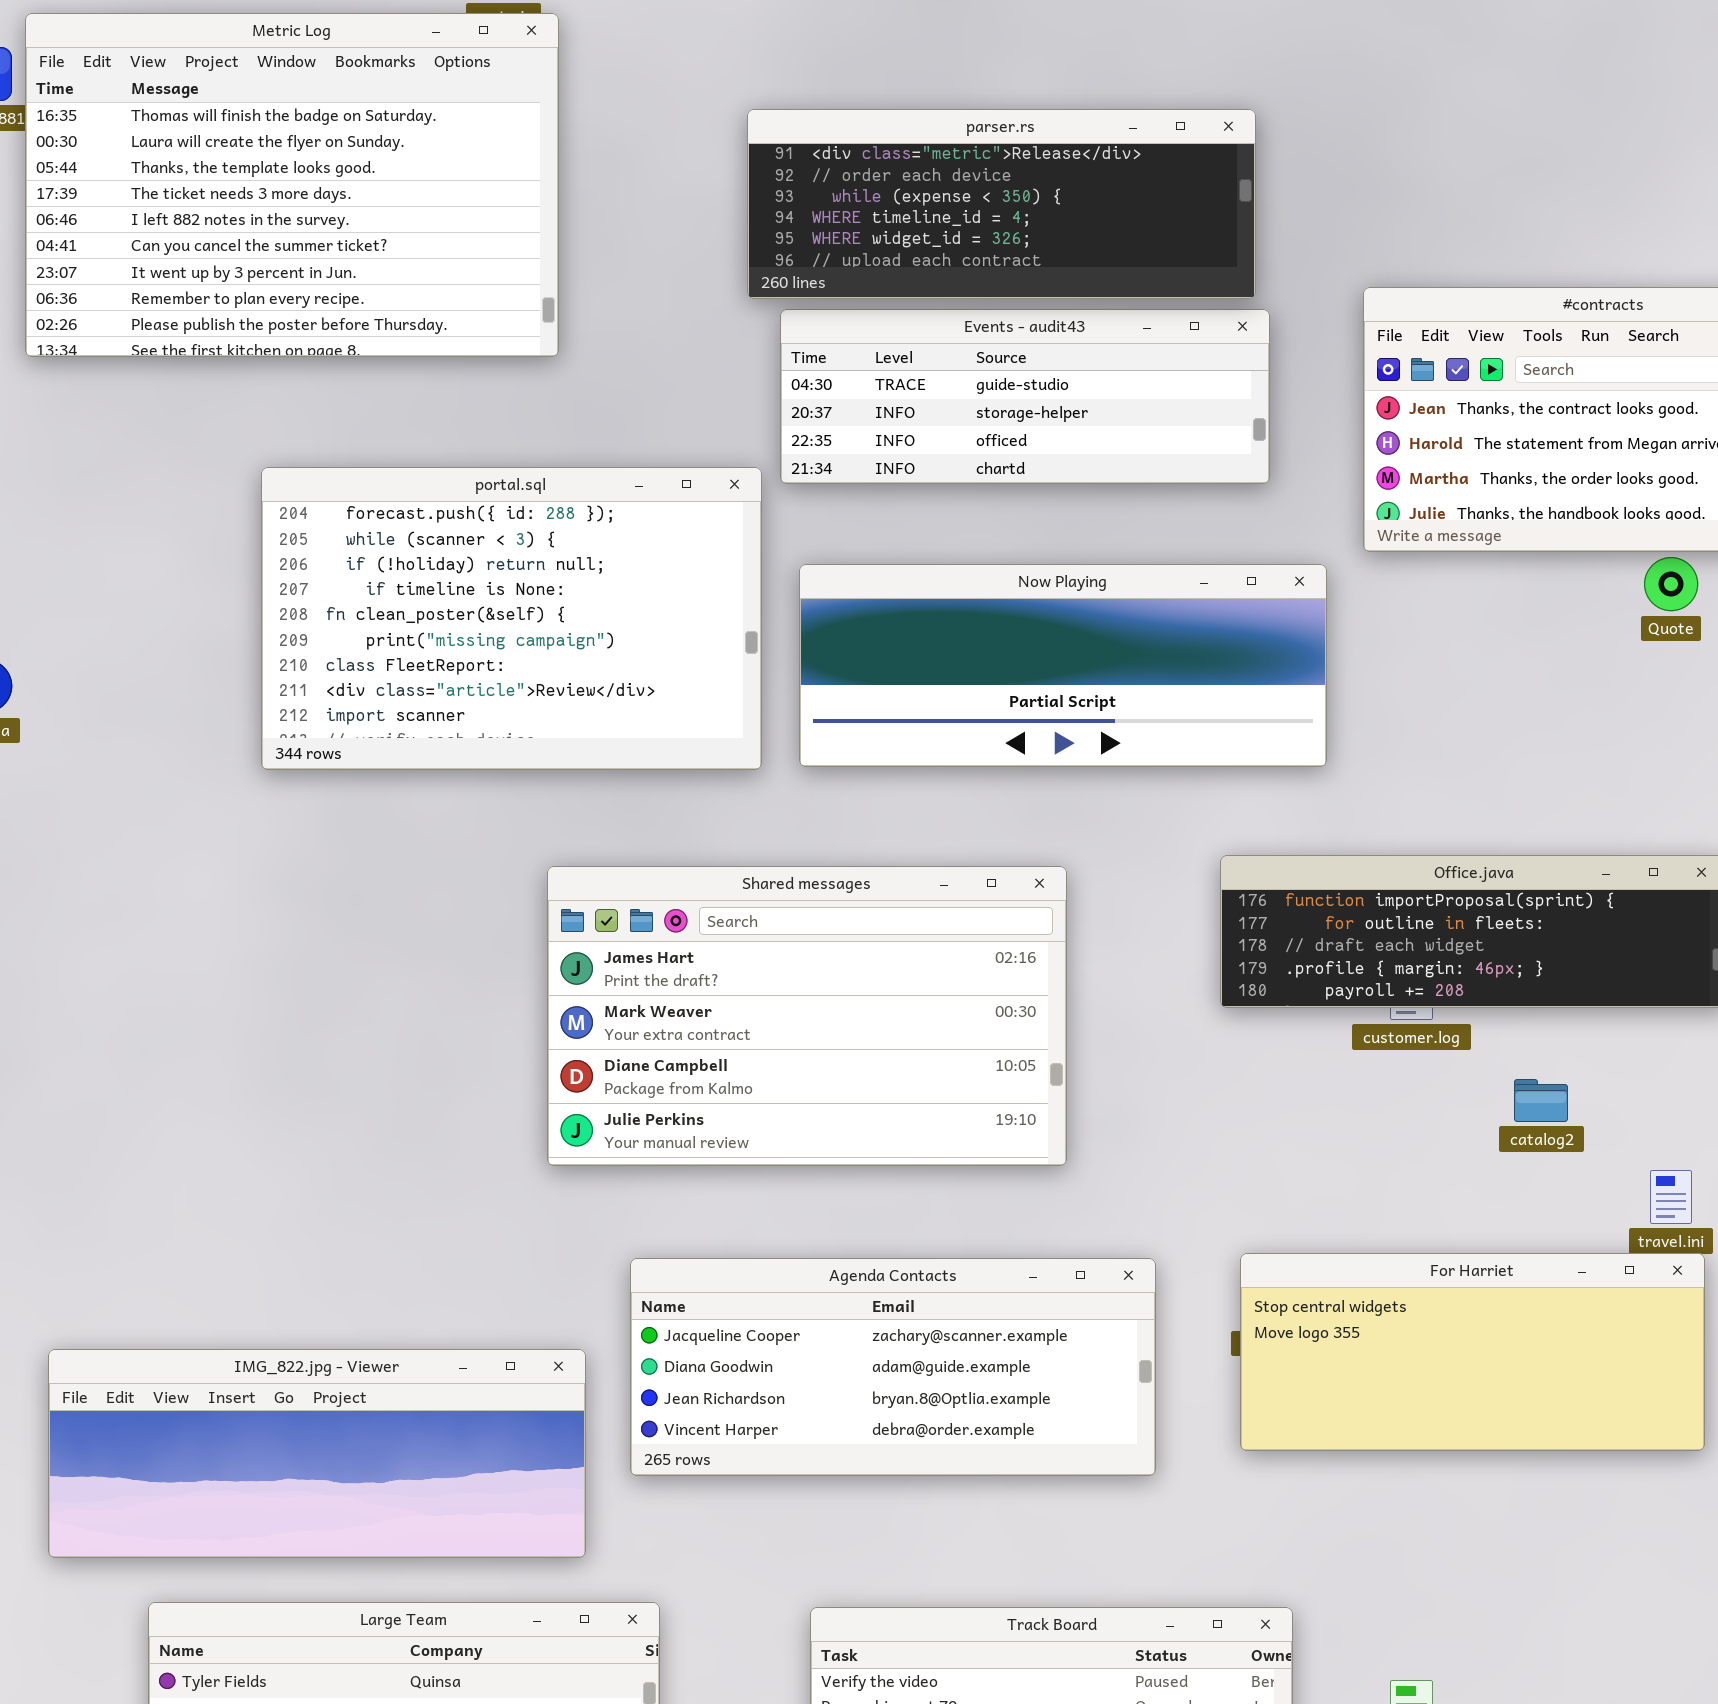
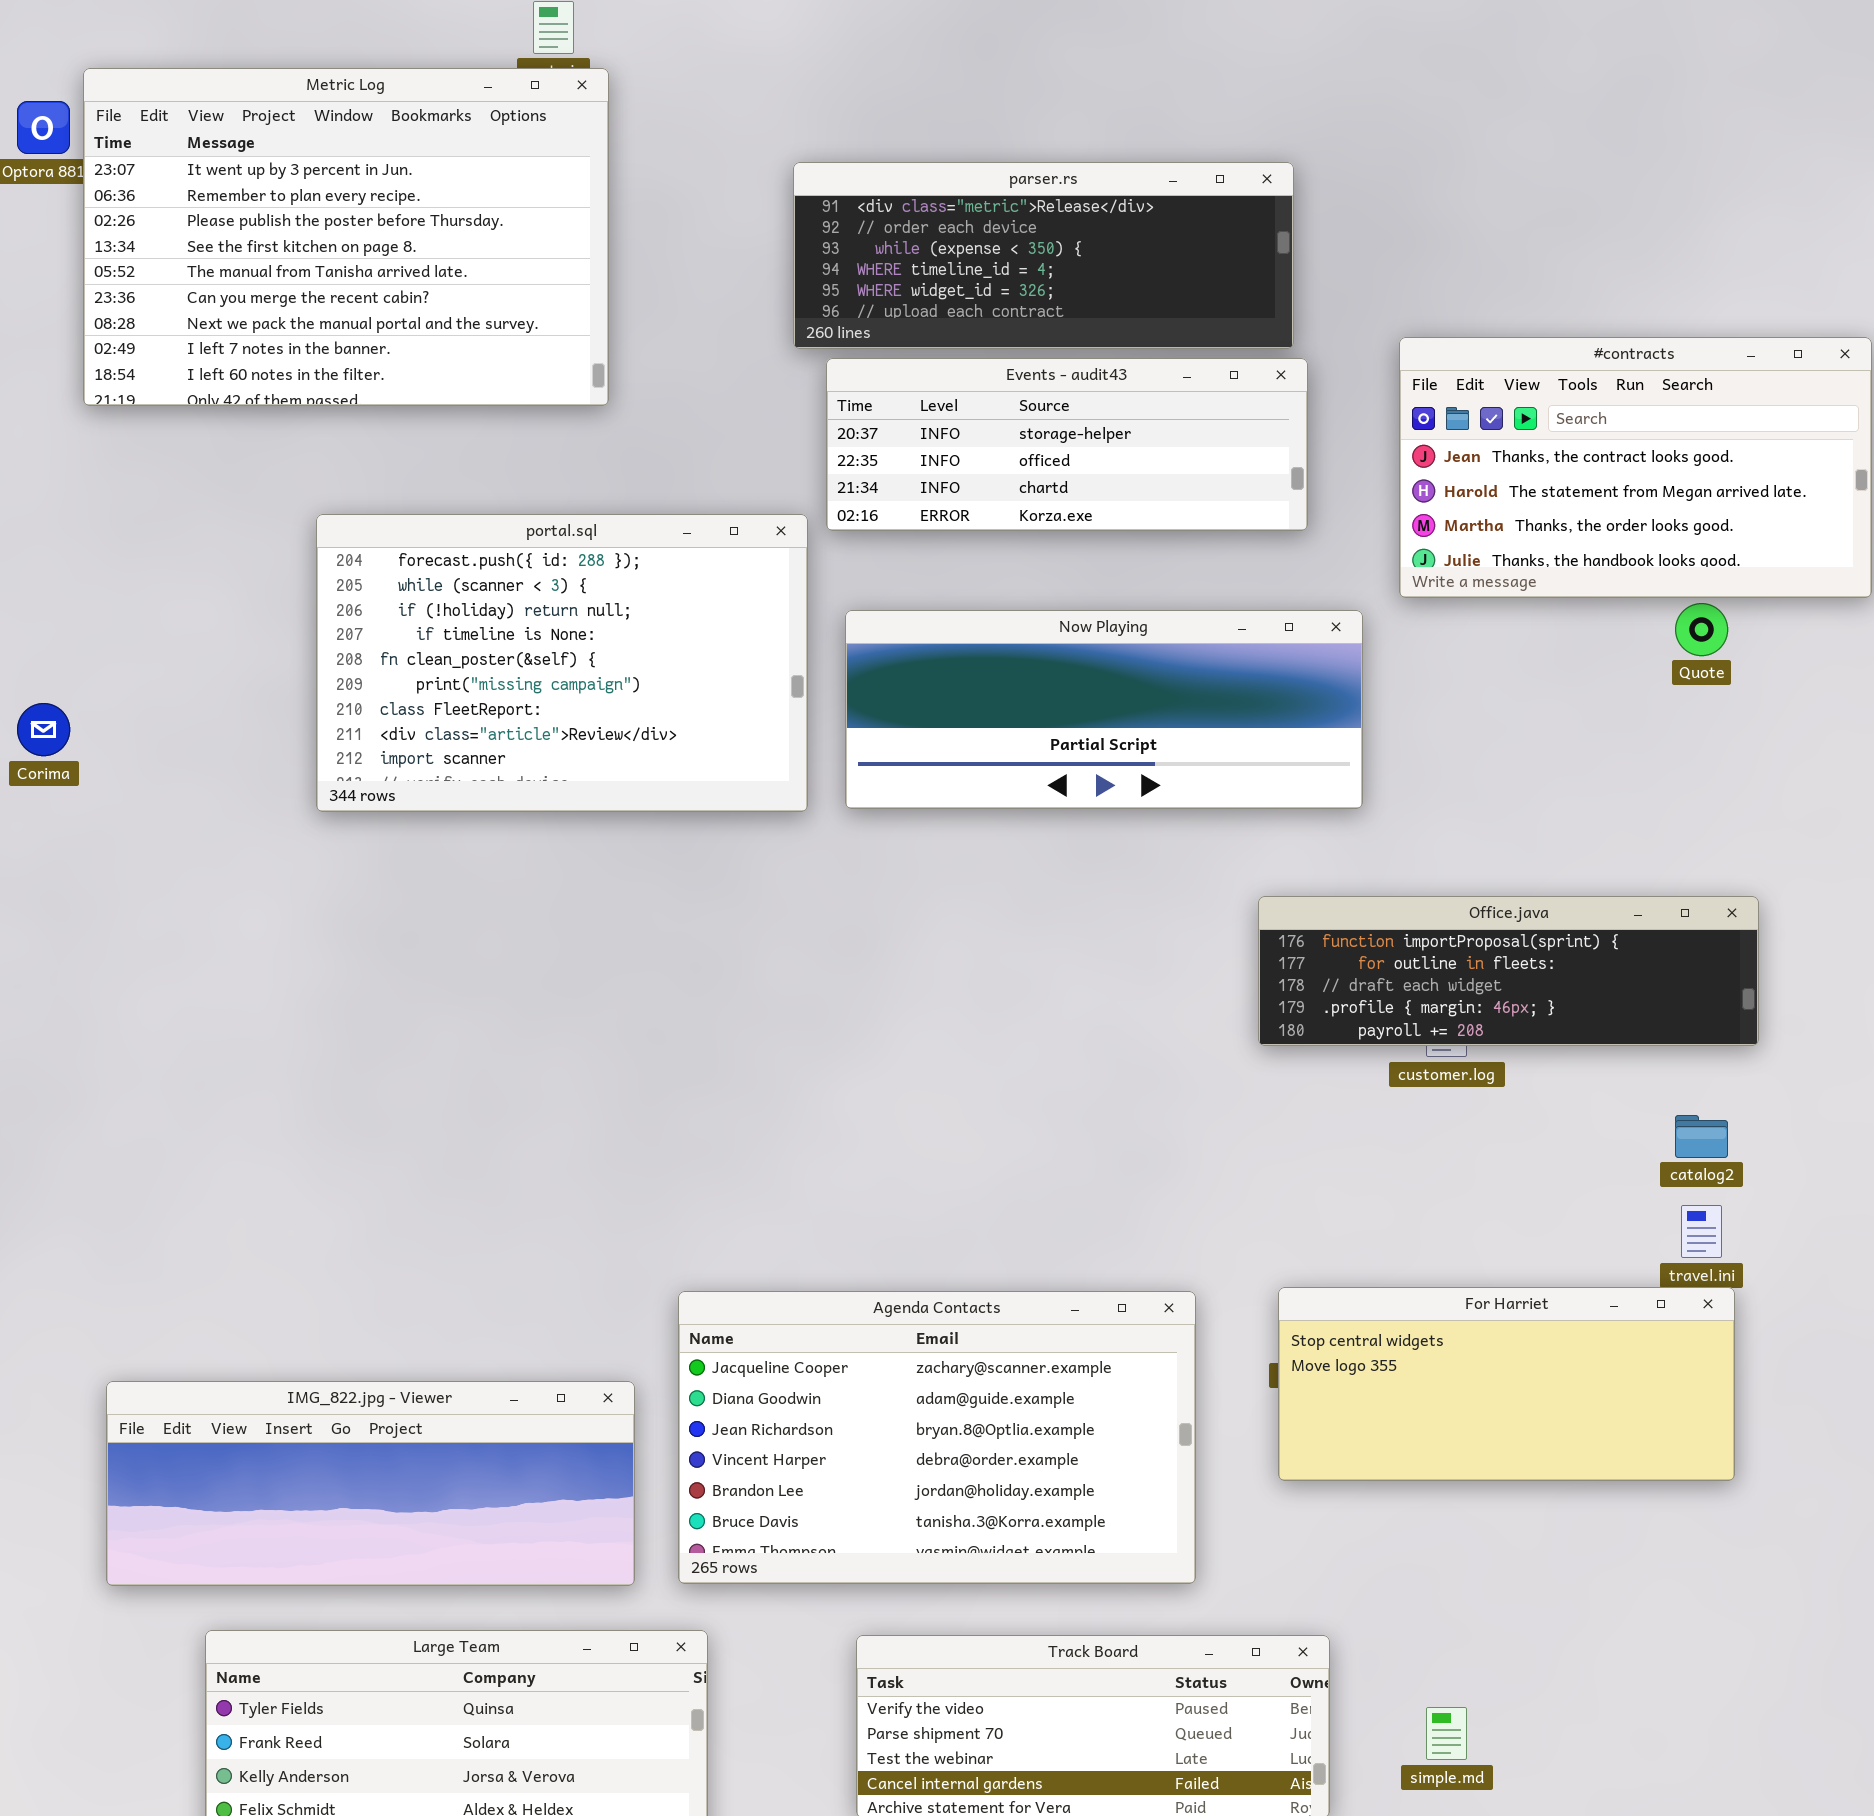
Metric Log: [25,13,559,357] -> [83,68,609,406], scrolled down 6 rows
Events - audit43: [780,309,1270,484] -> [826,358,1308,531], scrolled down 1 row
Shared messages: [547,866,1067,1166] -> none, closed
catalog2: [1514,1079,1568,1122] -> [1675,1115,1728,1158], moved
Agenda Contacts: [630,1258,1156,1476] -> [678,1291,1196,1584], resized

